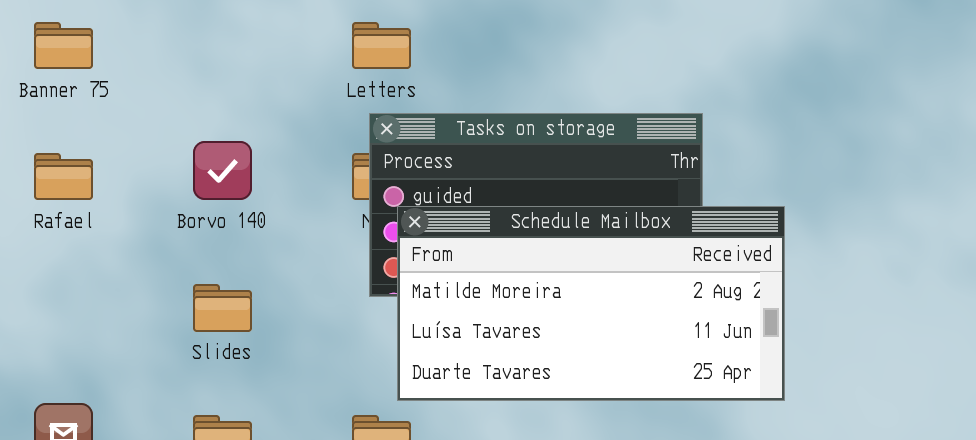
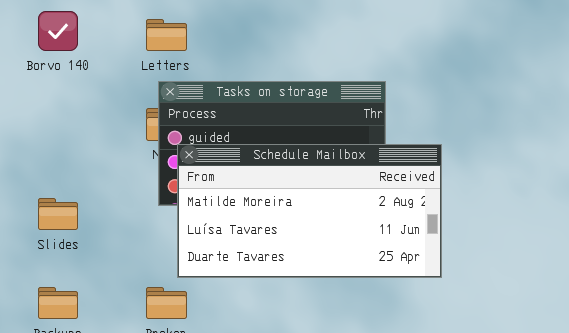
Borvo 140: [193,141,252,200] -> [38,11,78,51], moved

